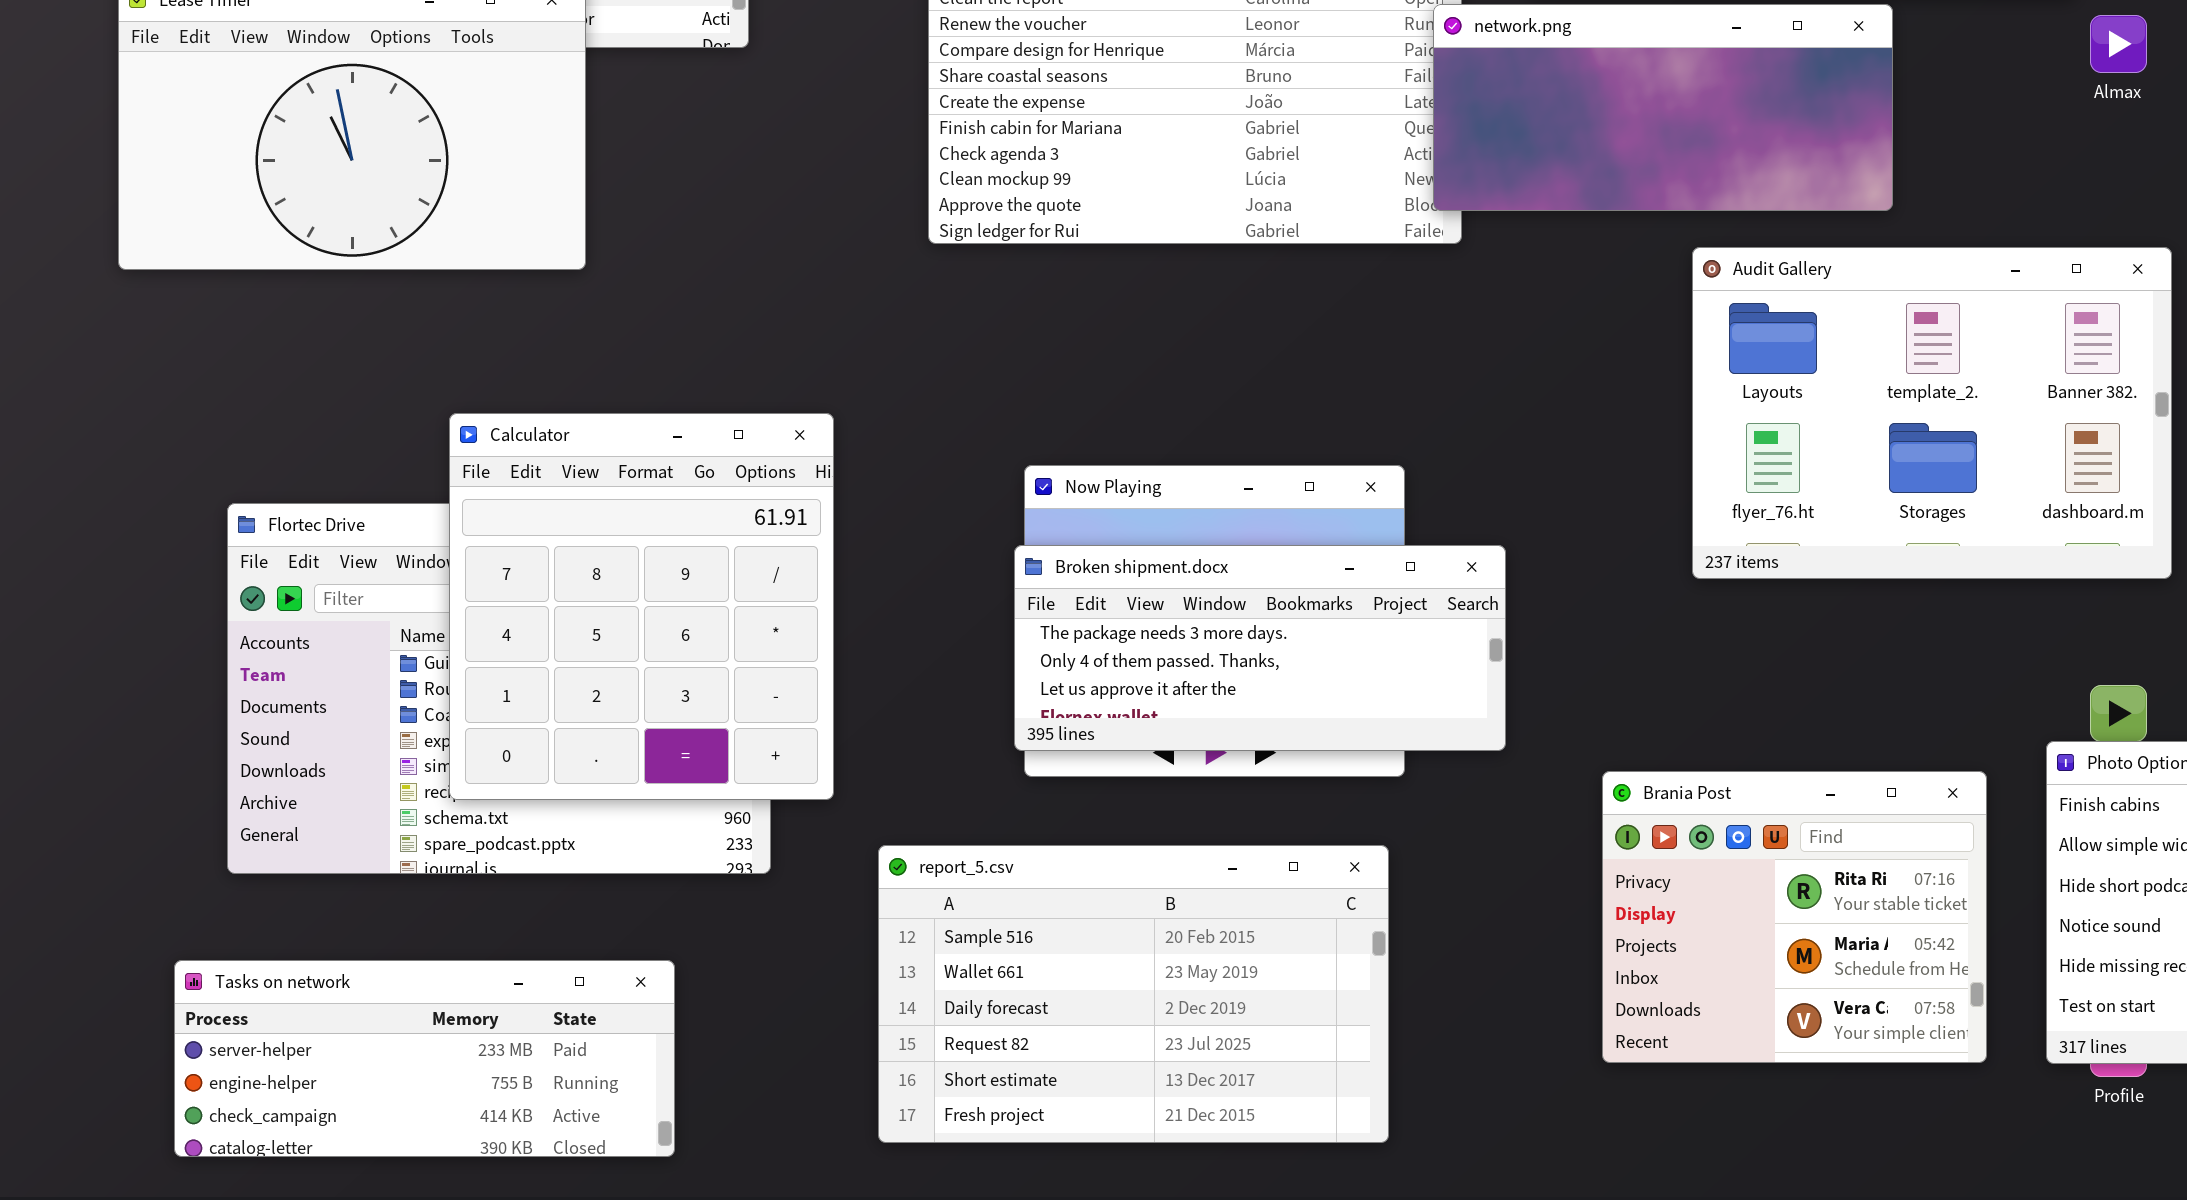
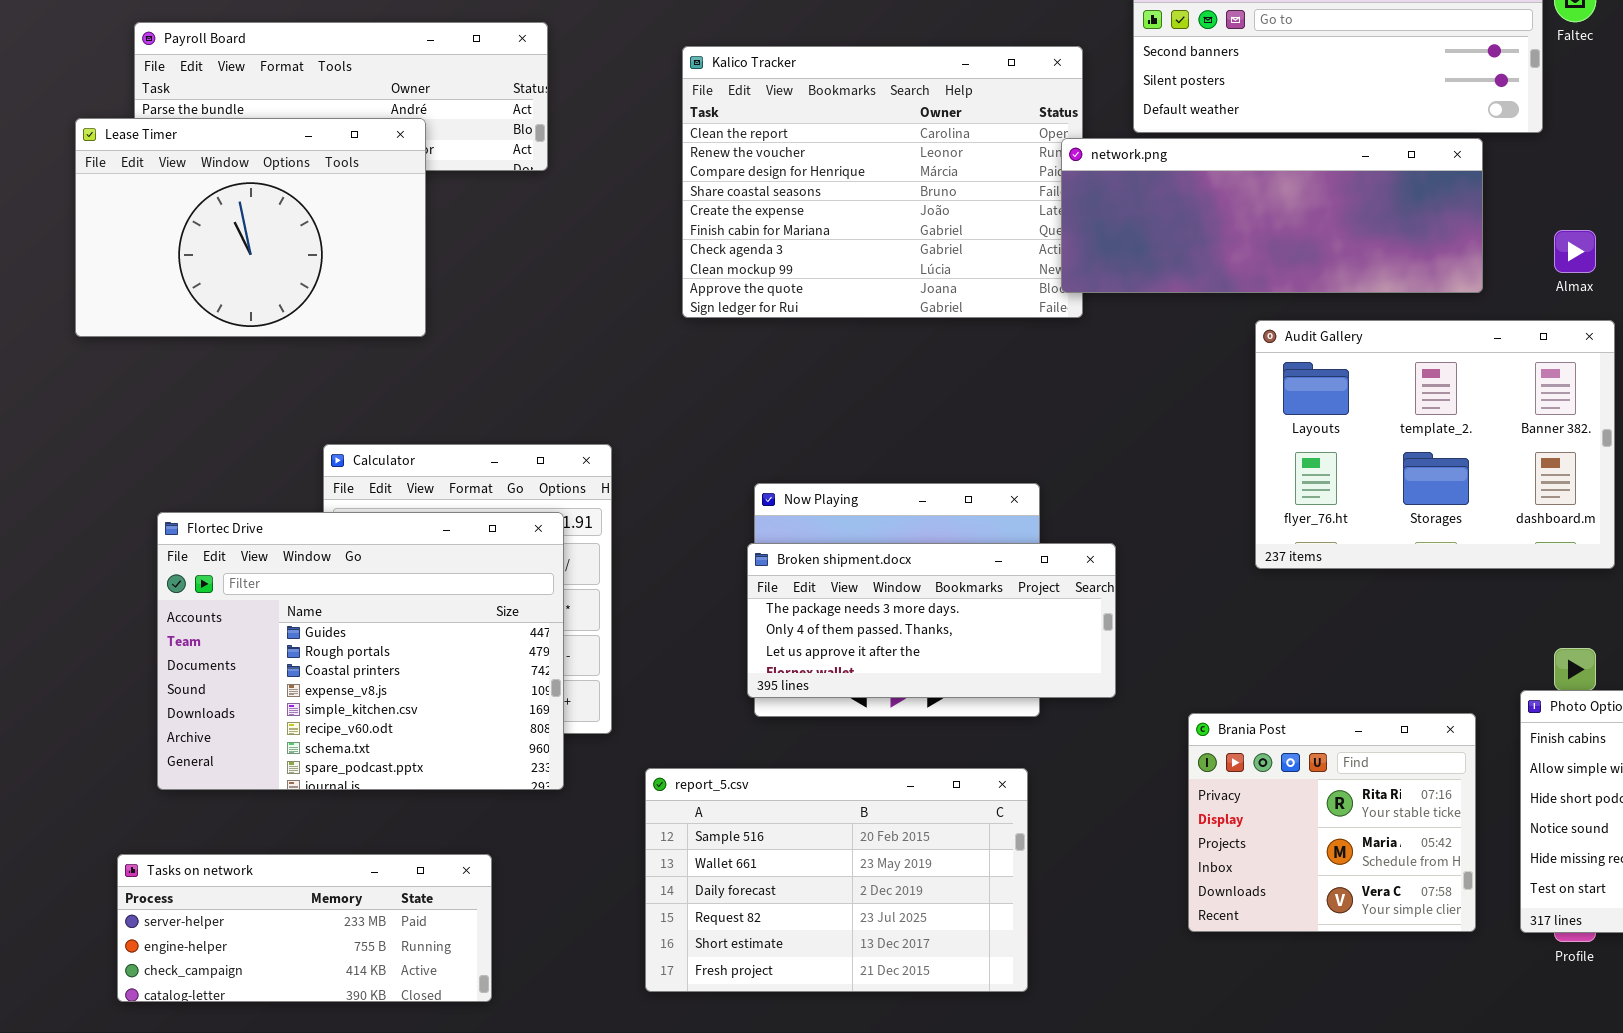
network.png: [1433,4,1893,211] -> [1061,138,1483,293], resized
Almax: [2090,15,2147,73] -> [1554,230,1596,273], moved
Flortec Drive: [227,503,771,874] -> [157,512,564,790], raised

